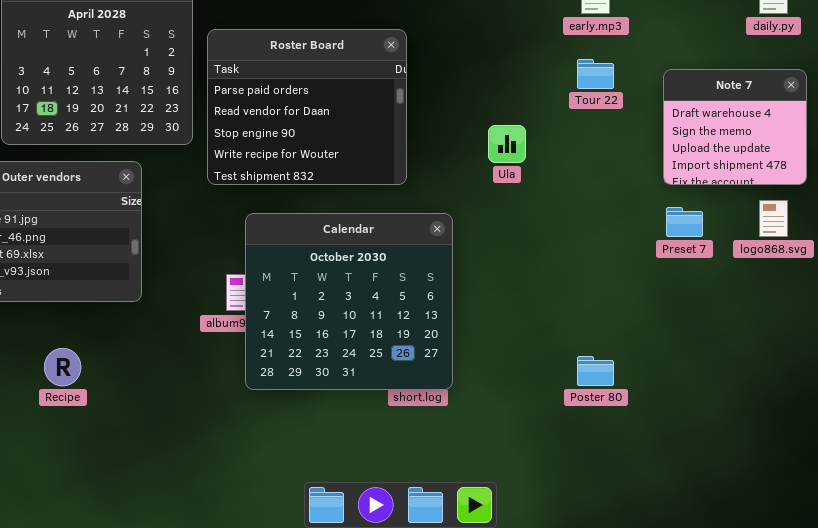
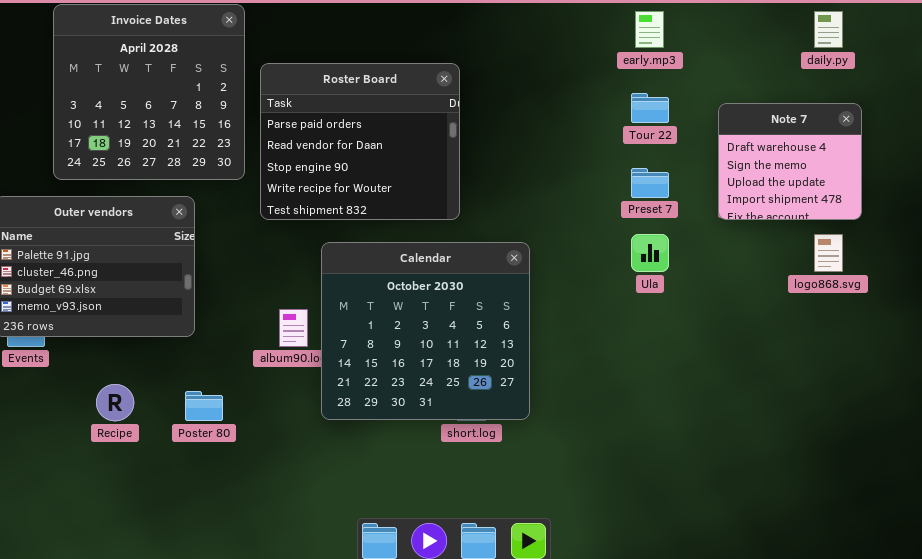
Ula: [488,125,526,163] -> [631,234,669,272], moved
Preset 7: [666,207,703,237] -> [631,168,669,198], moved
Calendar: [245,213,453,390] -> [321,242,530,420], moved
Poster 80: [577,356,614,386] -> [185,391,223,421], moved

